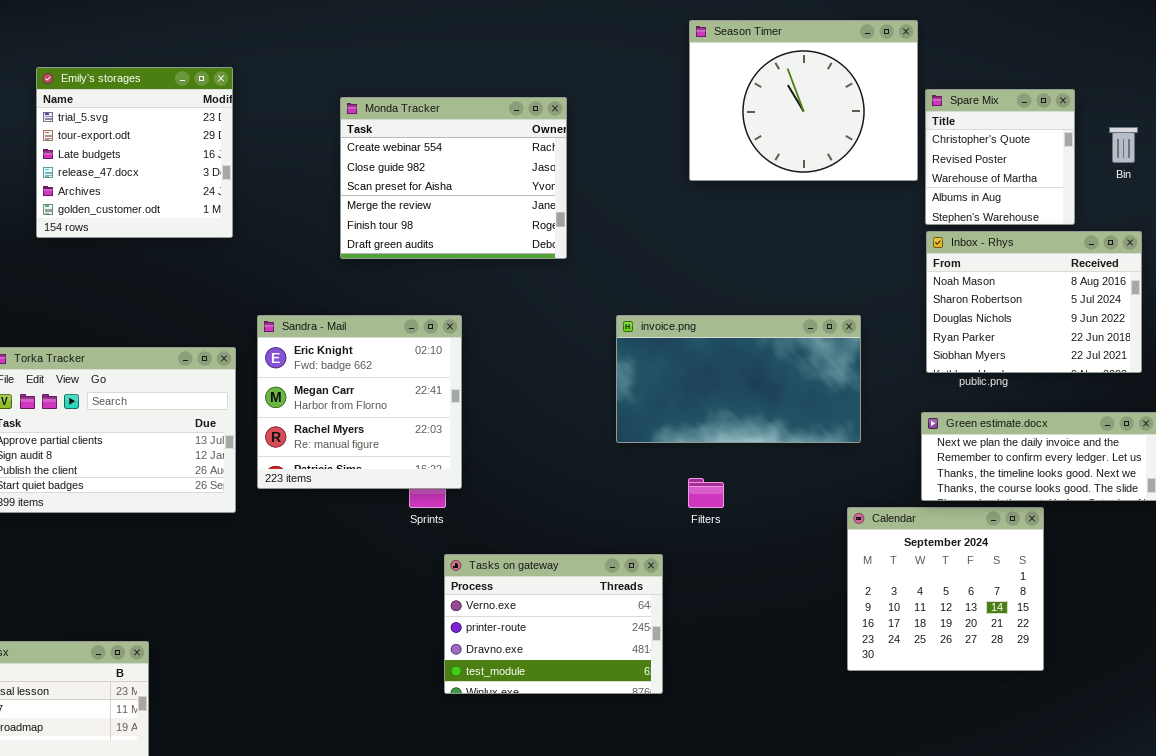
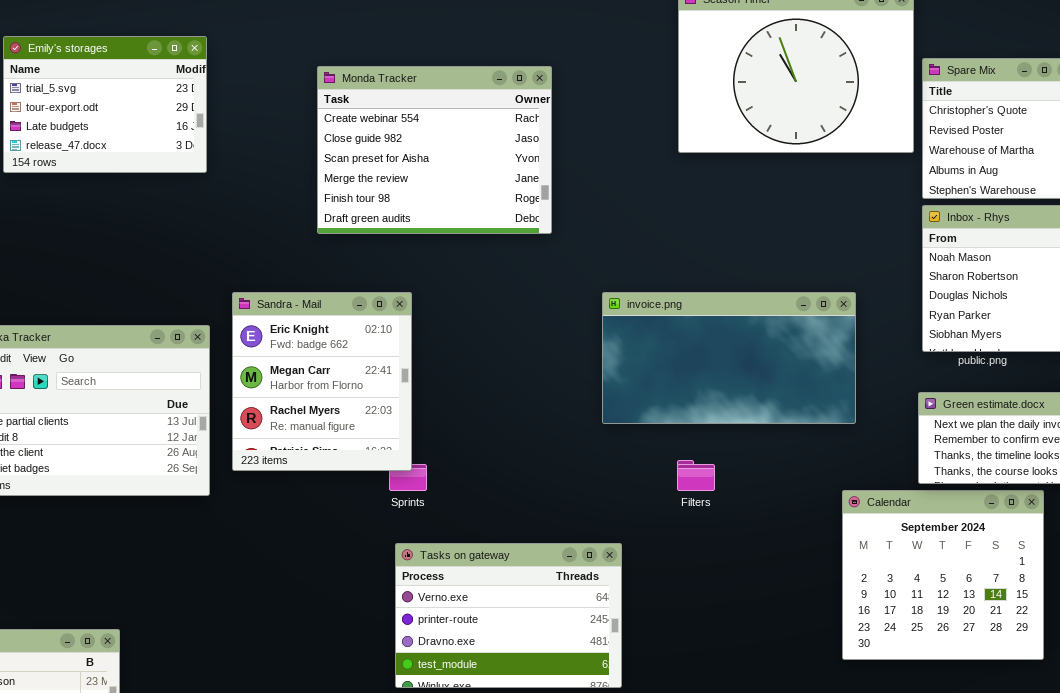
Emily's storages: [36,67,233,238] -> [3,36,207,173], resized
Sandra - Mail: [257,315,462,489] -> [232,292,412,471], resized
Tasks on gateway: [444,554,663,694] -> [395,543,622,688], moved

